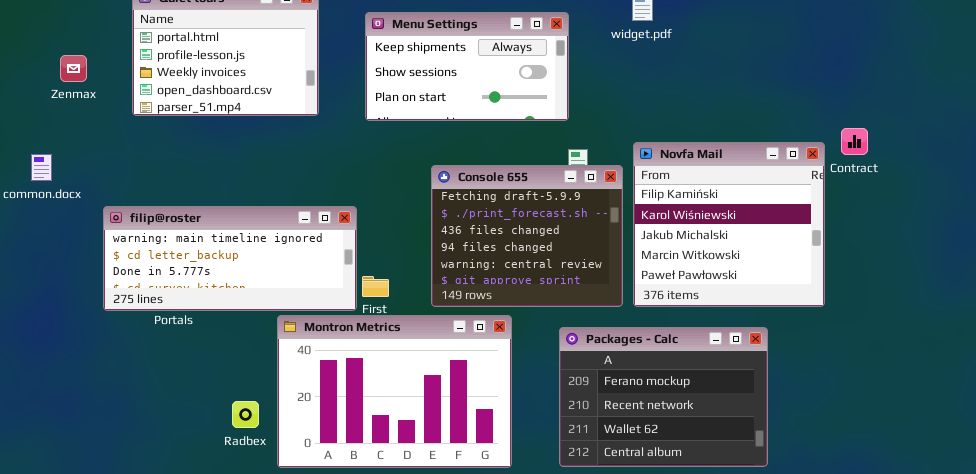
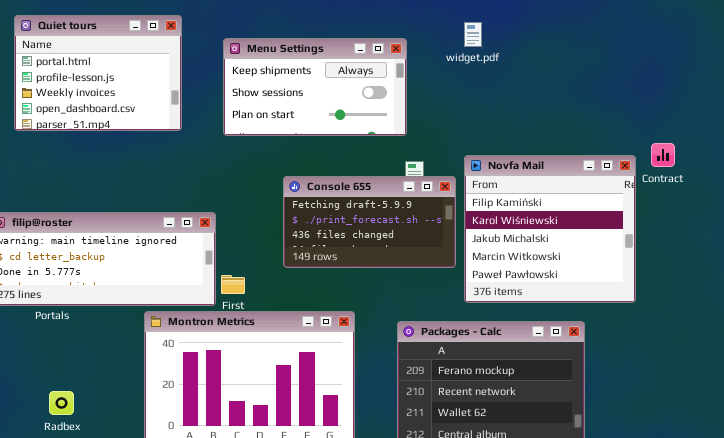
Console 655: [431,165,623,307] -> [283,176,456,268], resized
Radbex: [232,401,259,428] -> [49,391,74,415], moved

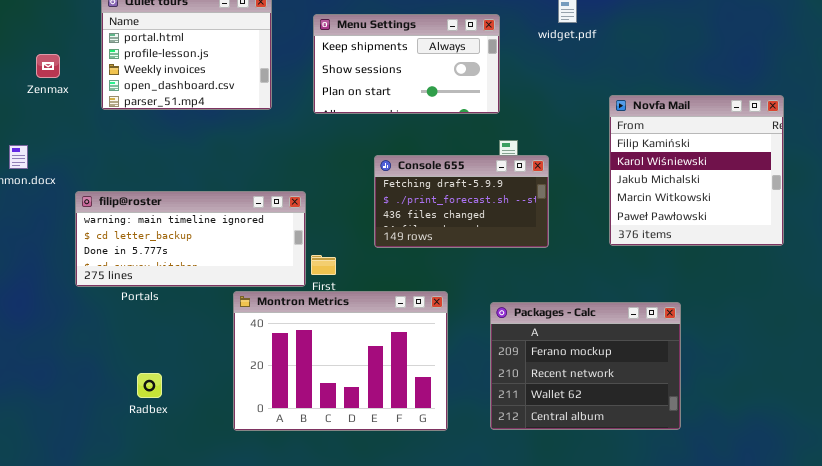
Novfa Mail: [464,155,636,303] -> [609,95,784,246], moved

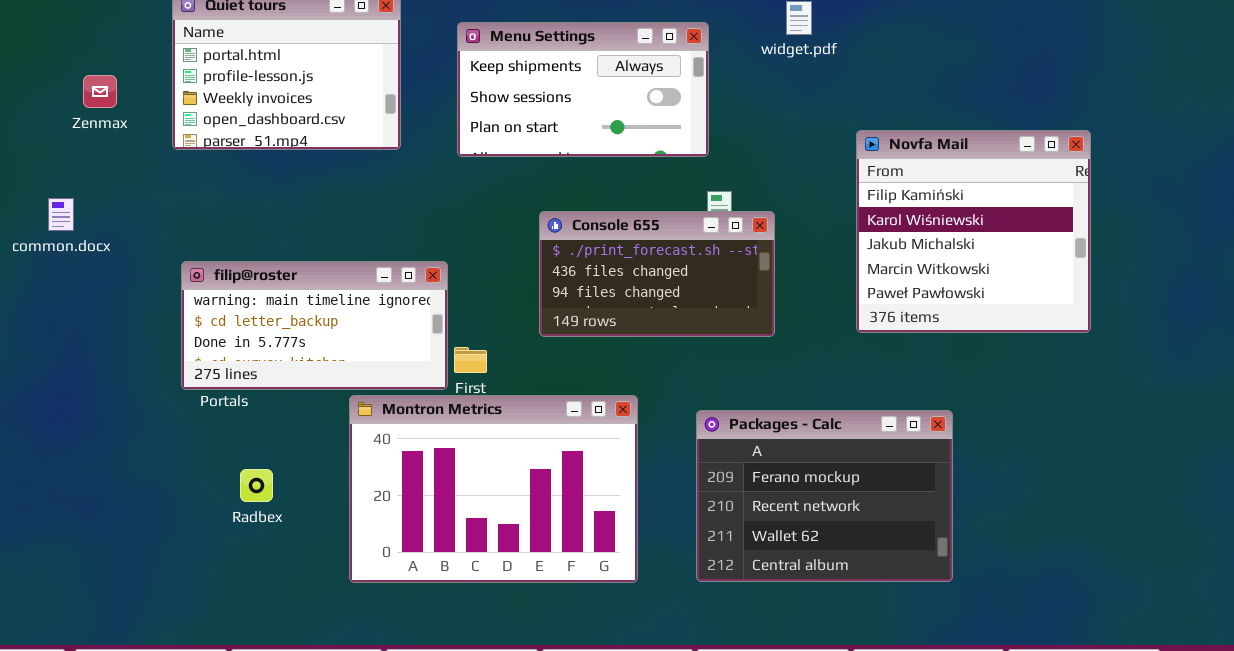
Console 655: [374,155,549,248] -> [539,211,775,337], scrolled down 1 row
filip@roster: [75,191,306,287] -> [181,261,448,390], resized
Radbex: [137,373,162,398] -> [240,469,273,502], moved

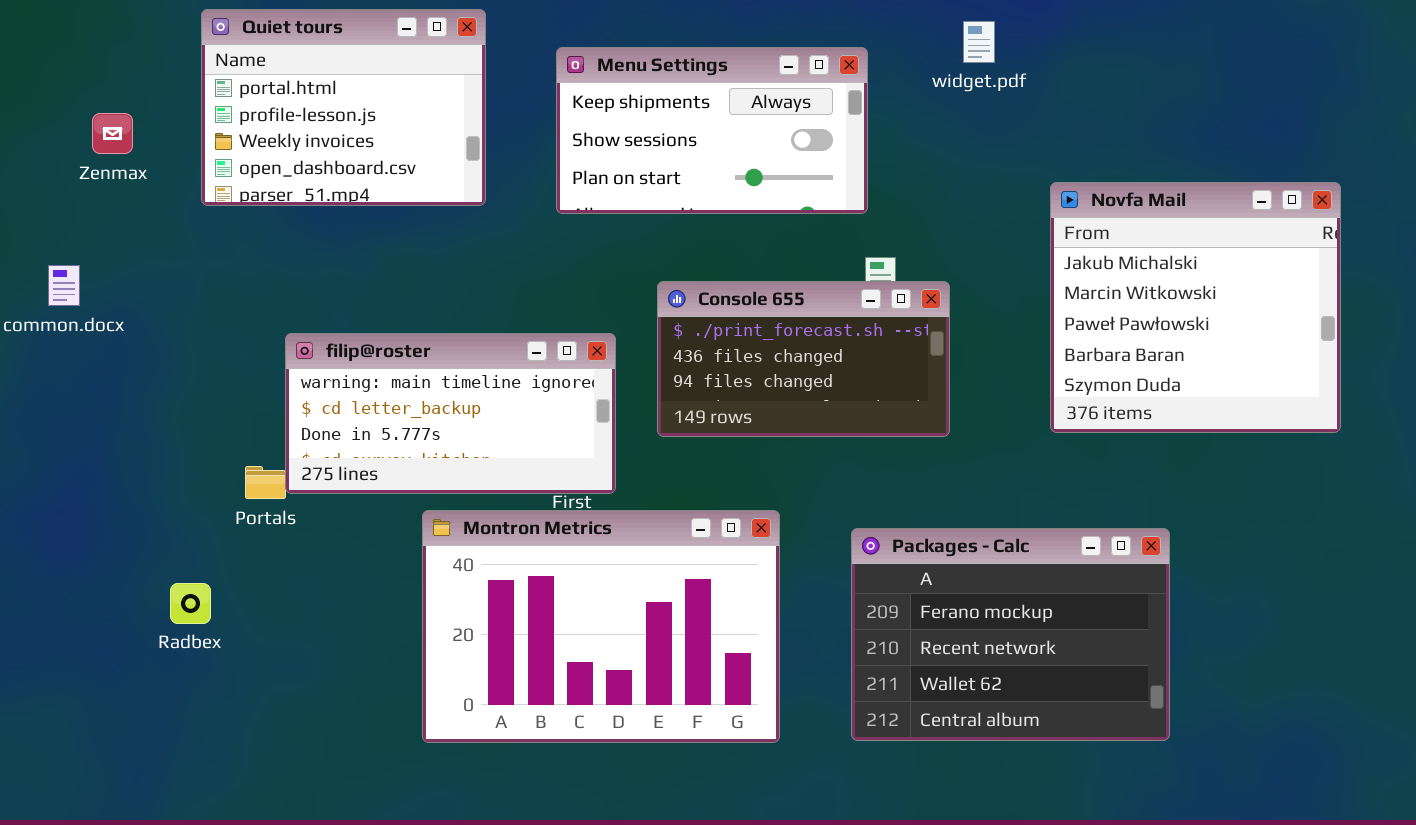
Novfa Mail: [856,130,1091,333] -> [1050,182,1341,433], scrolled down 2 rows
filip@roster: [181,261,448,390] -> [285,333,616,494], moved
Radbex: [240,469,273,502] -> [170,583,211,624], moved

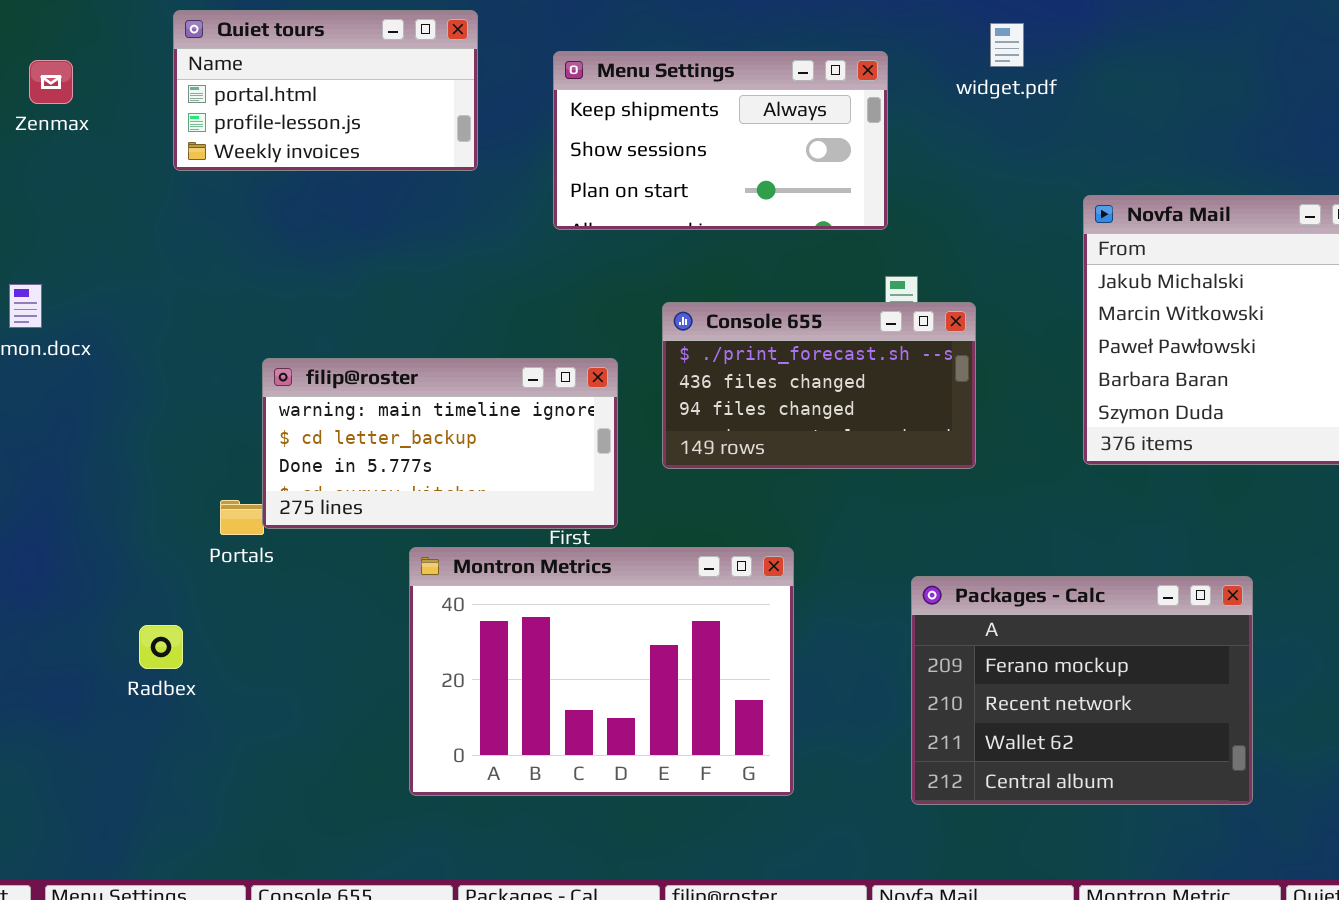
Quiet tours: [201,9,486,206] -> [173,10,478,171], resized
Zenmax: [92,113,133,154] -> [29,60,73,104], moved
Packages - Calc: [851,528,1170,741] -> [911,576,1253,805], moved

